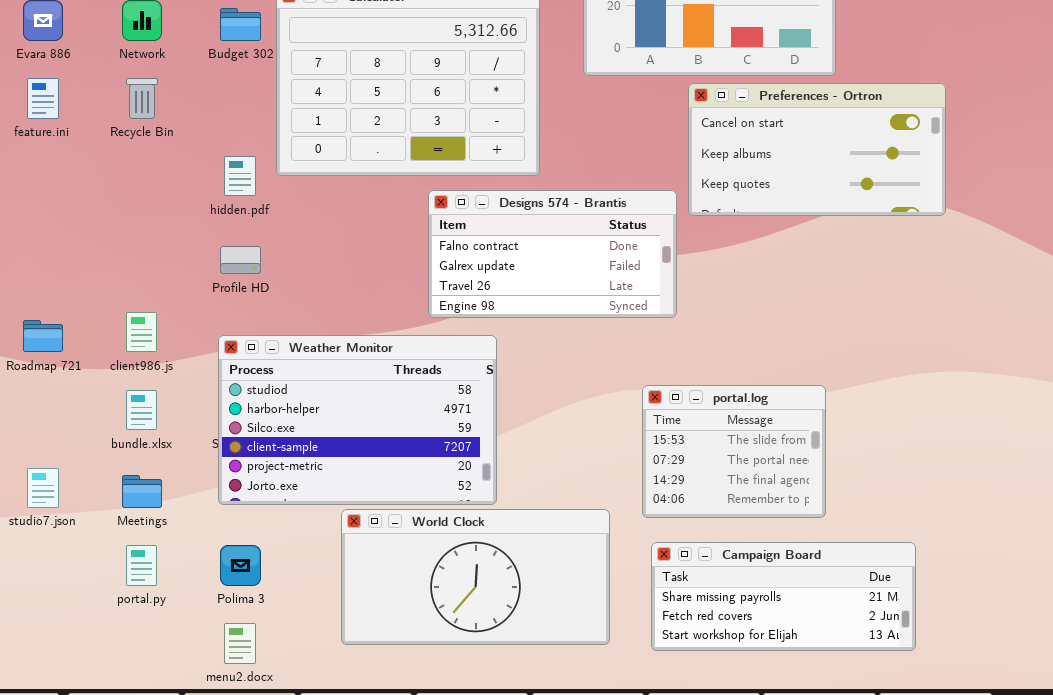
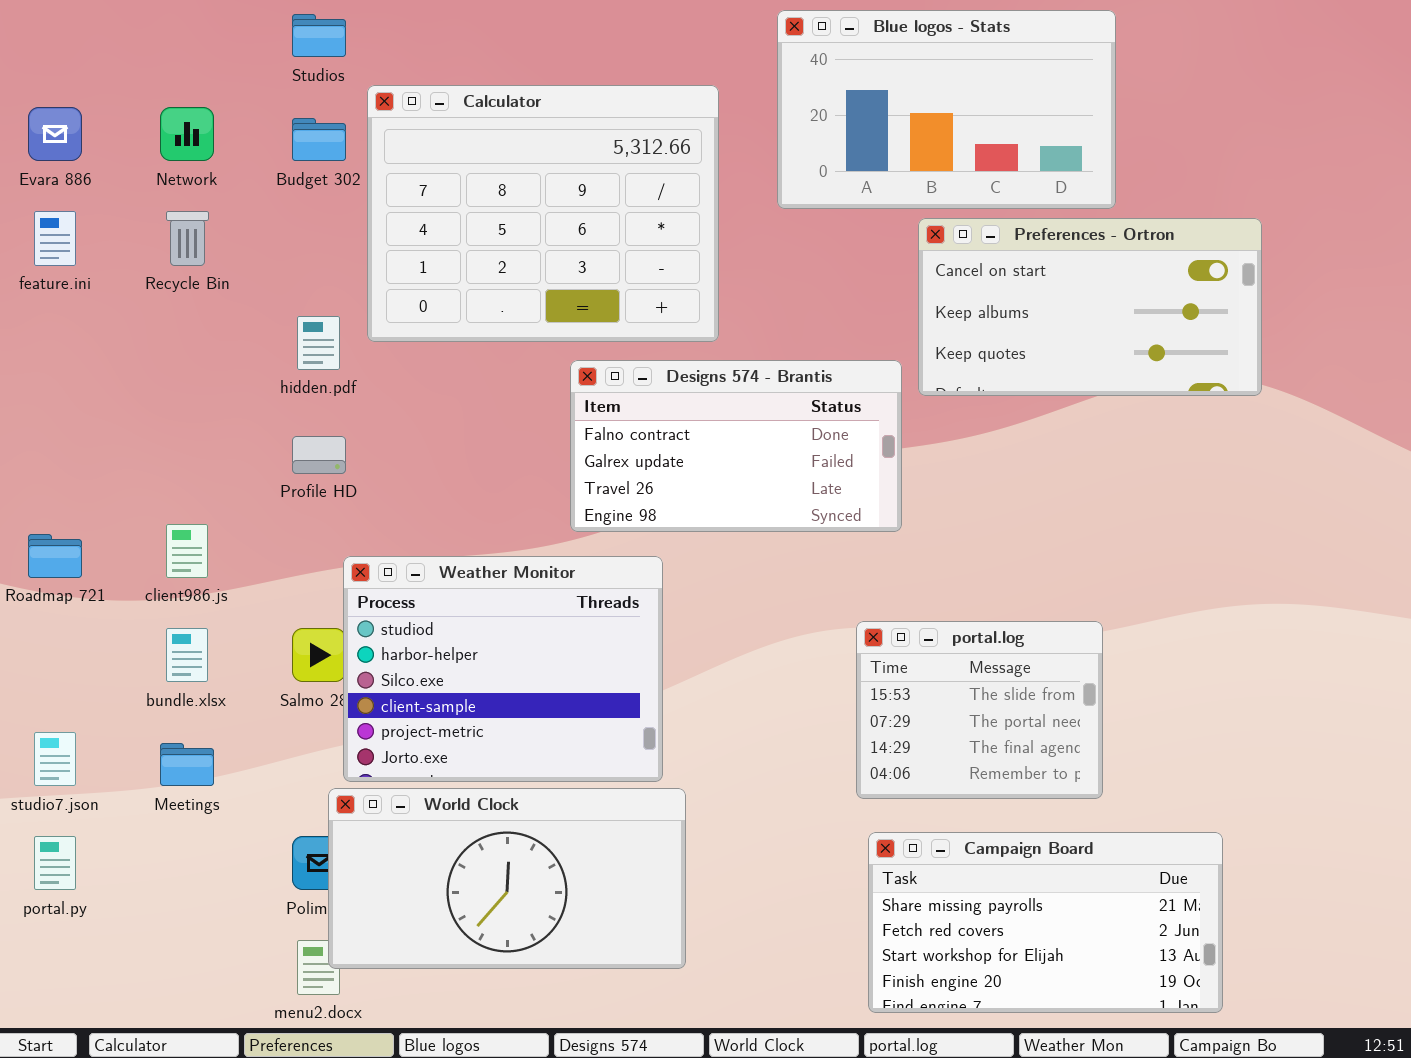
Weather Monitor: [218,335,497,505] -> [343,556,663,782], resized
World Clock: [341,509,610,645] -> [328,788,686,969], moved
Campaign Board: [651,542,916,651] -> [868,832,1223,1013], resized
portal.py: [126,545,157,586] -> [34,836,76,890], moved

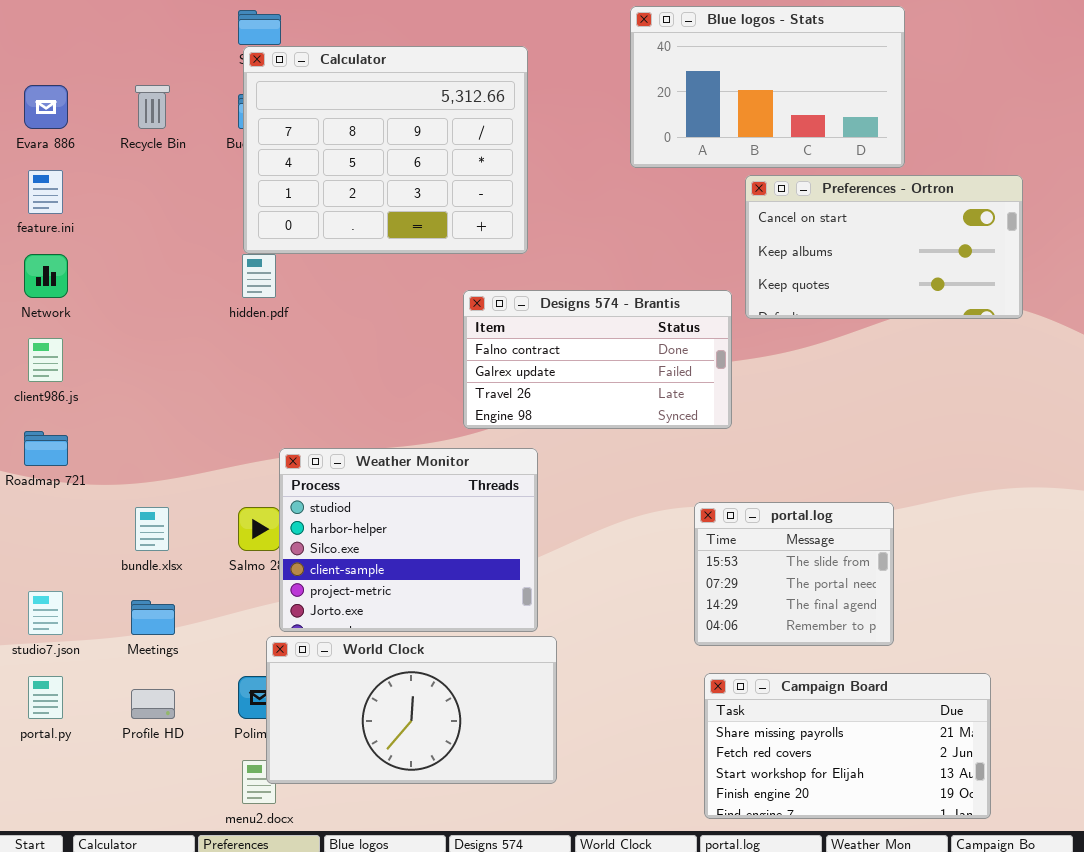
Calculator: [367,85,719,342] -> [243,46,528,254], moved
Network: [160,107,214,161] -> [24,254,68,298], moved
Recycle Bin: [166,211,209,266] -> [135,85,170,129], moved
Profile HD: [292,436,346,474] -> [131,689,175,719], moved
client986.js: [166,524,208,578] -> [28,338,63,382], moved

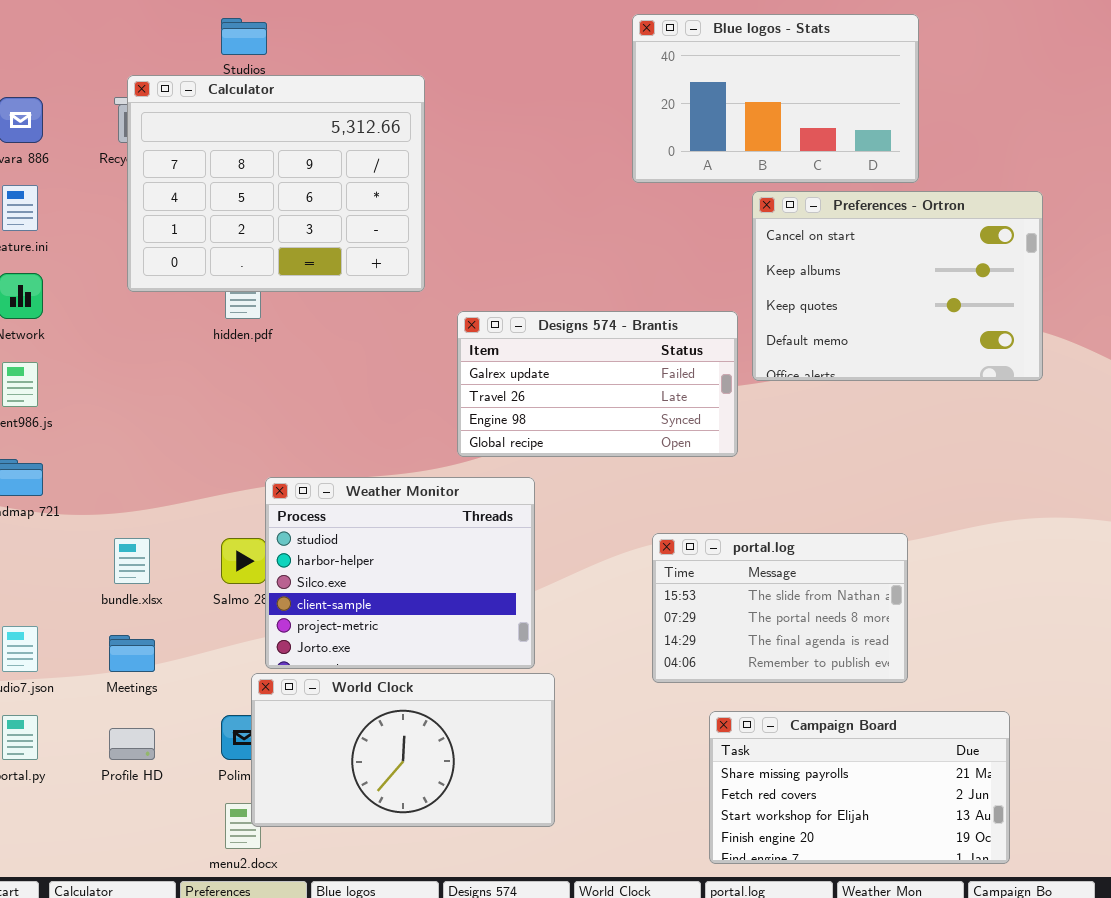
Calculator: [243,46,528,254] -> [127,75,425,292], moved
Preferences - Ortron: [745,175,1023,319] -> [752,191,1043,381], resized
Designs 574 - Brantis: [463,290,732,429] -> [457,311,738,457], scrolled down 1 row
portal.log: [694,502,894,646] -> [652,533,908,683], resized

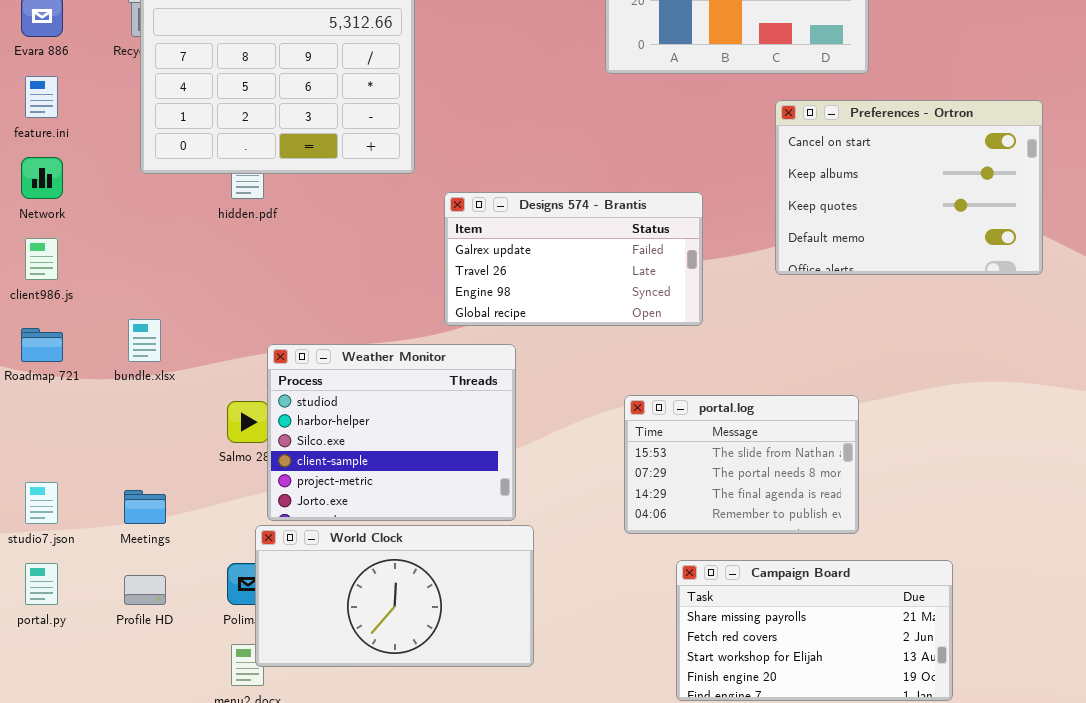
Preferences - Ortron: [752,191,1043,381] -> [775,100,1043,275], moved
bundle.xlsx: [114,538,150,584] -> [128,319,161,362], moved

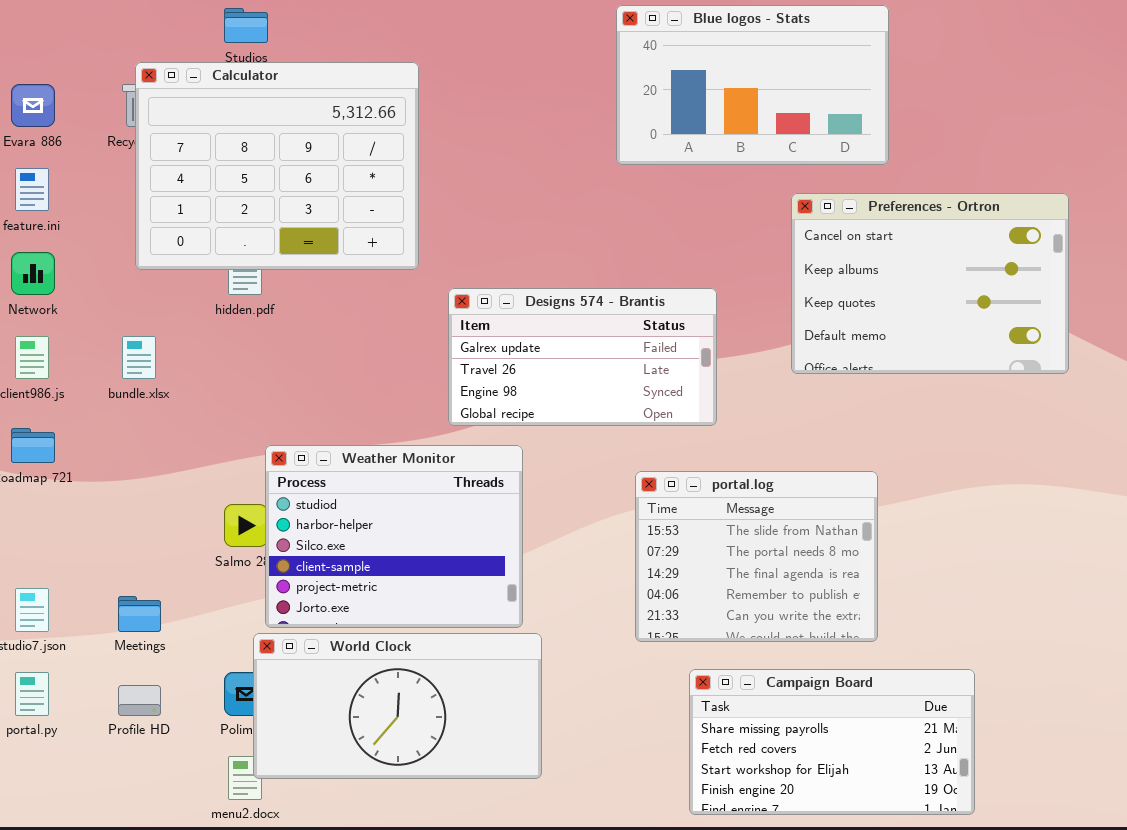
bundle.xlsx: [128,319,161,362] -> [122,336,156,379], moved
portal.log: [624,395,859,534] -> [635,471,878,642], resized

